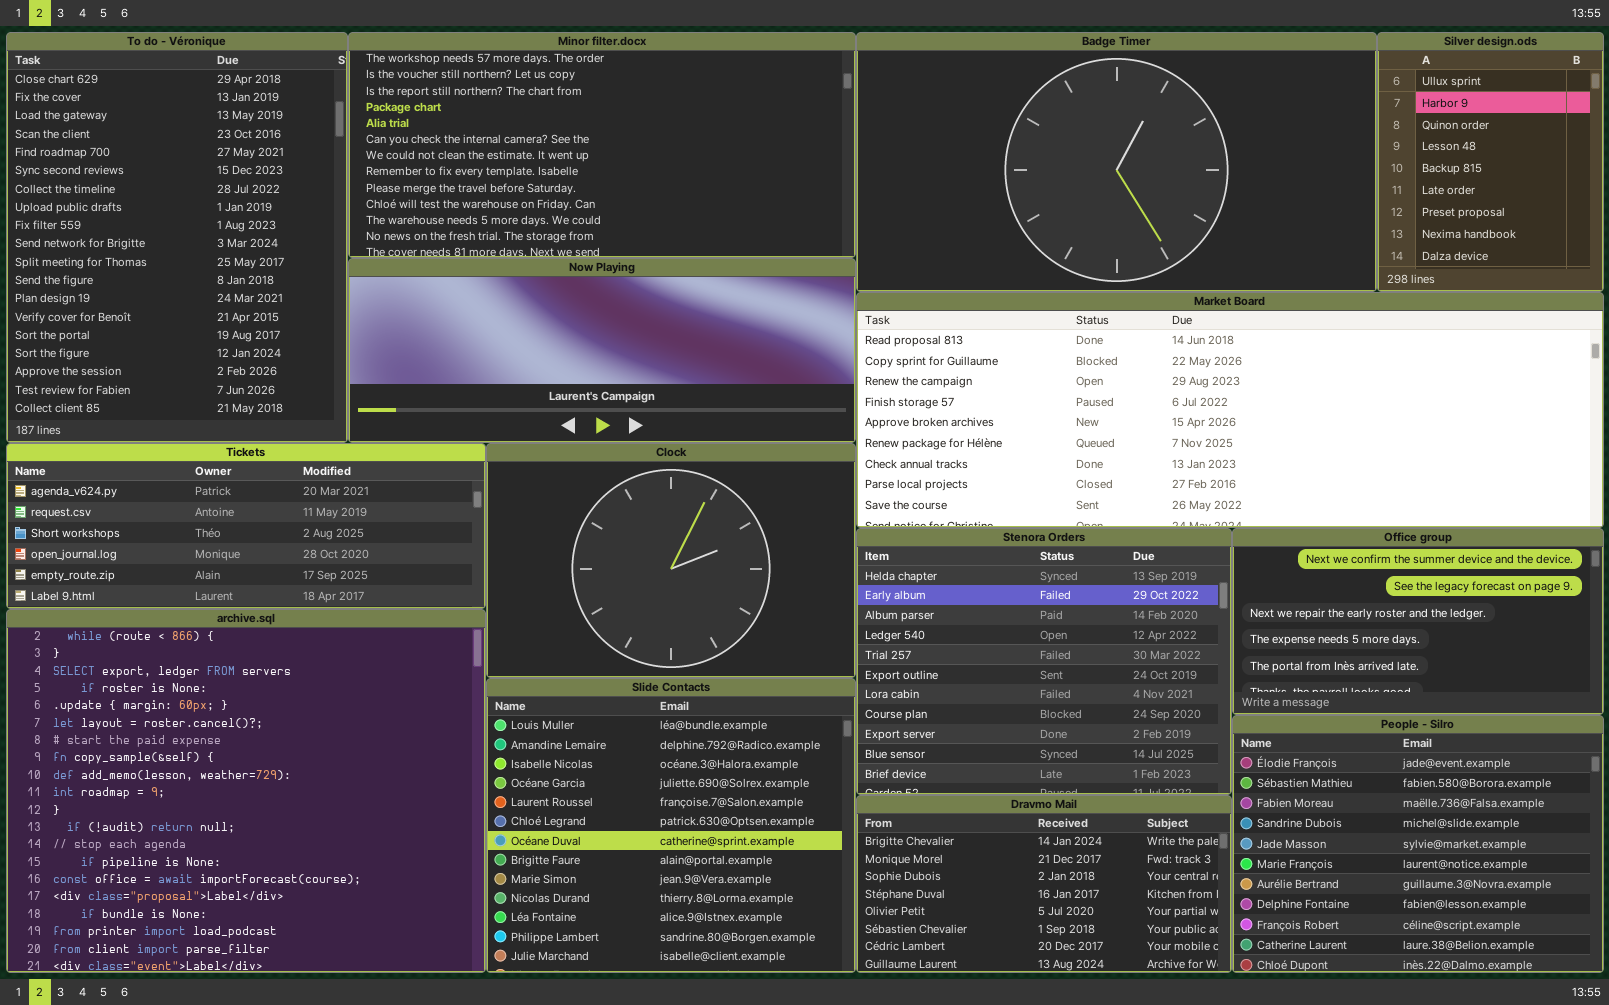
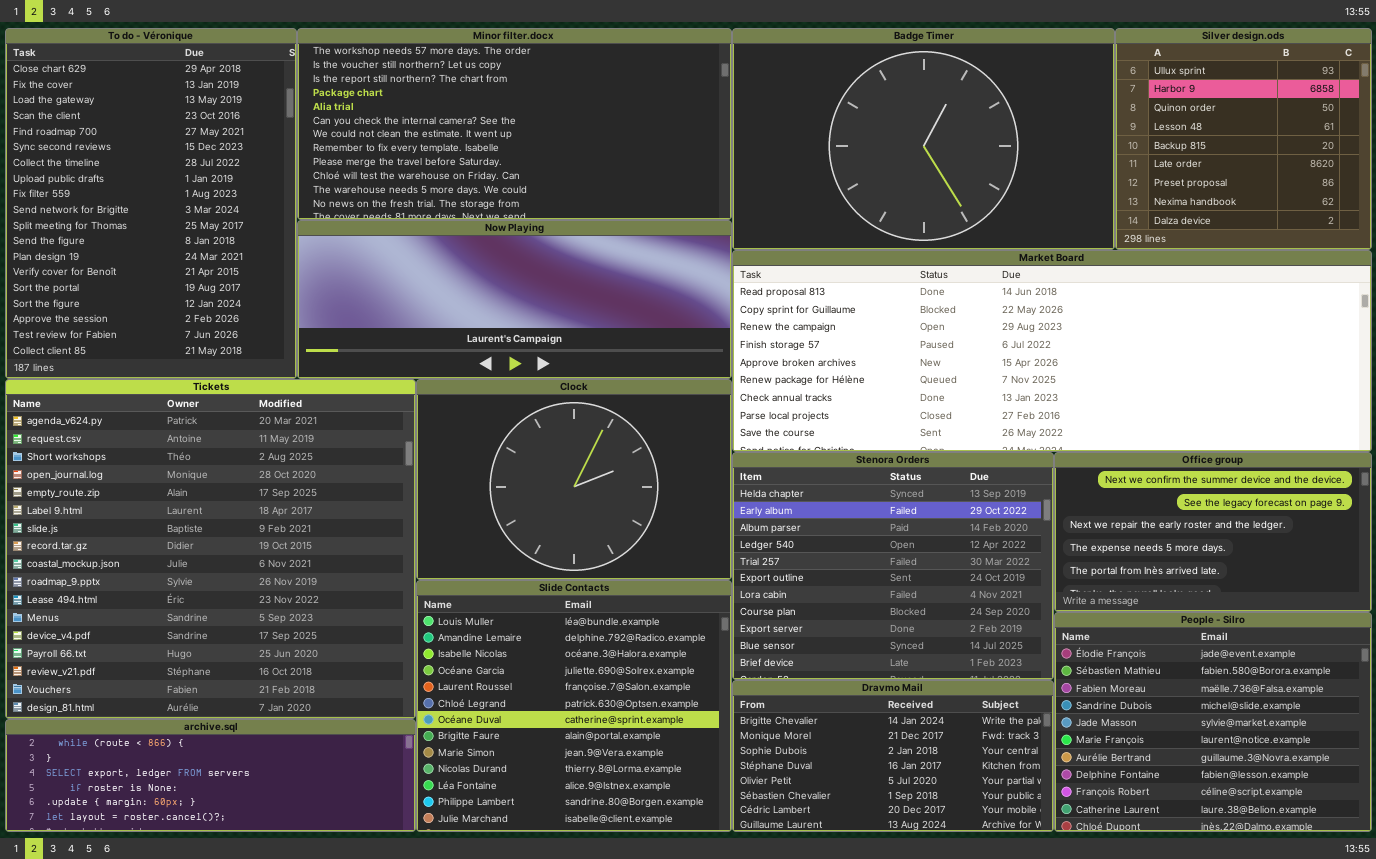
Badge Timer: [856,32,1377,292] -> [732,28,1115,250], resized
Silver design.ods: [1377,32,1604,292] -> [1115,28,1372,250], resized
Tickets: [6,443,486,609] -> [5,379,416,719], resized
archive.sql: [6,609,486,973] -> [5,719,416,832], resized

